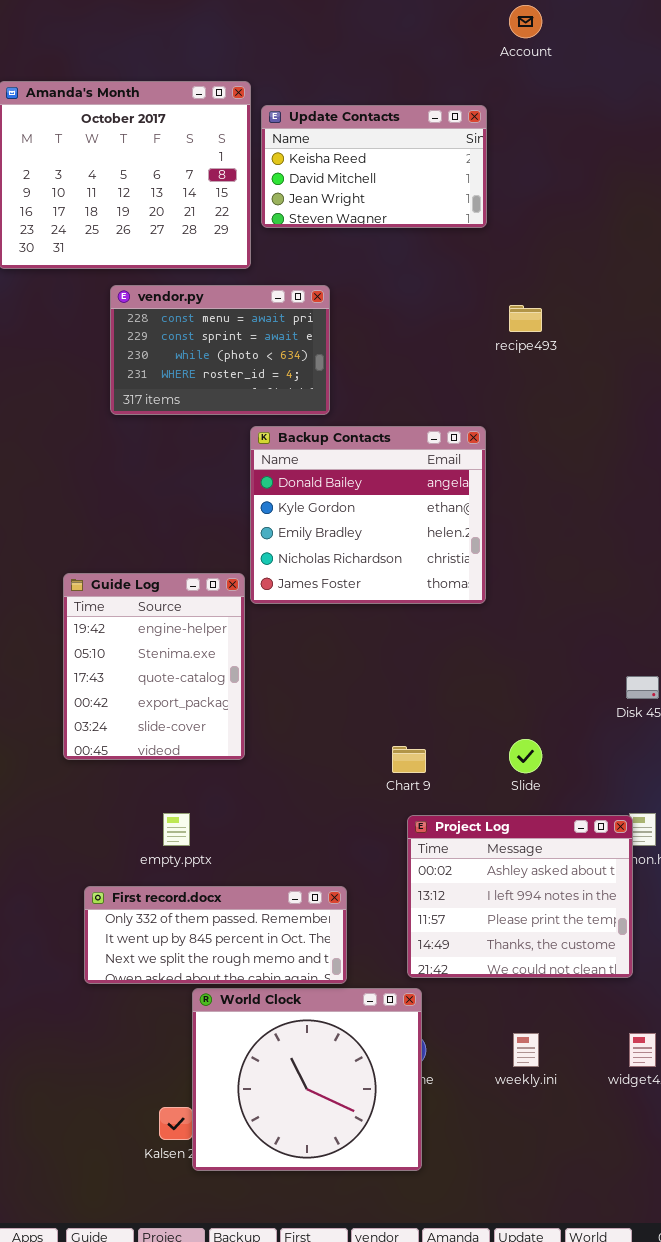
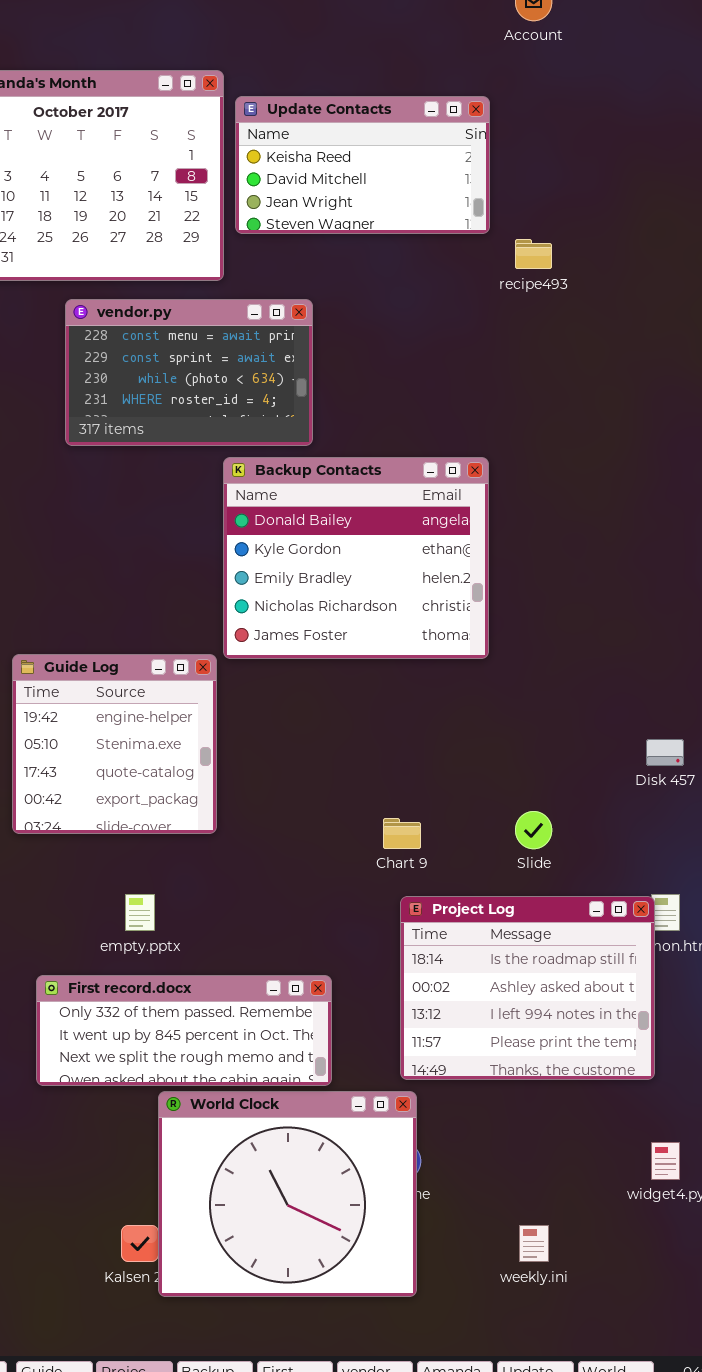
recipe493: [509,305,542,332] -> [515,239,552,269], moved
Guide Log: [63,573,245,760] -> [12,654,217,834], resized
Project Log: [407,815,633,978] -> [400,896,655,1080], scrolled up 1 row
weekly.ini: [513,1033,539,1067] -> [519,1225,549,1262], moved

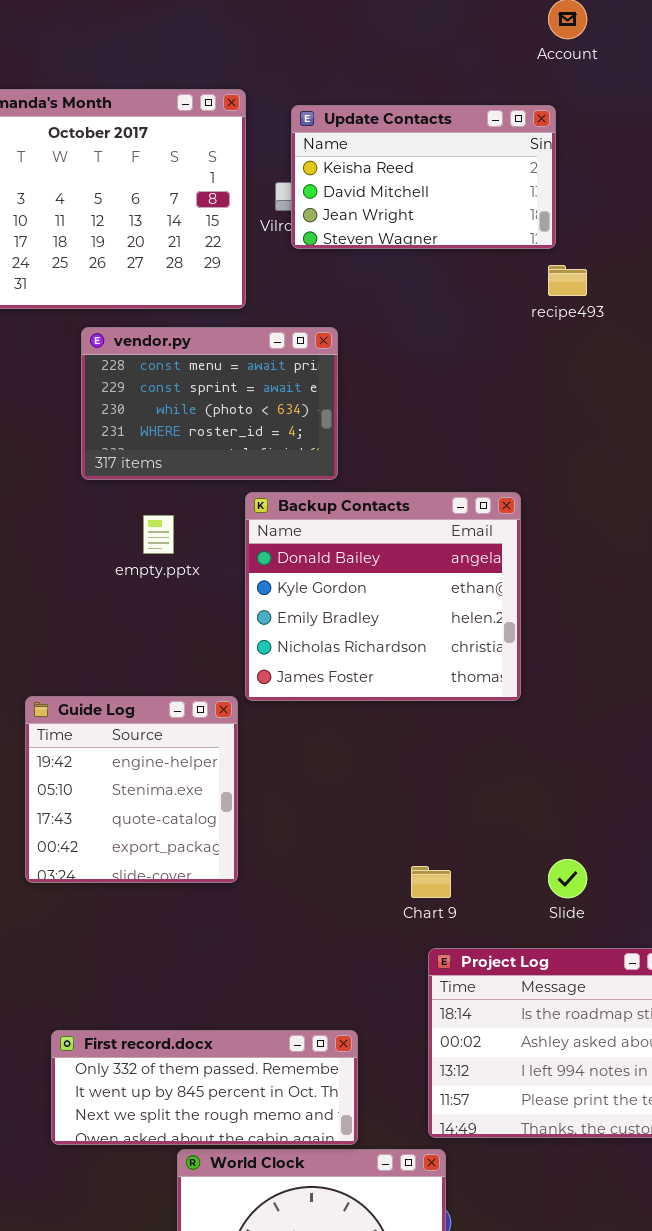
Update Contacts: [235,96,490,234] -> [291,105,556,249], moved
empty.pptx: [125,894,155,931] -> [143,515,174,554], moved

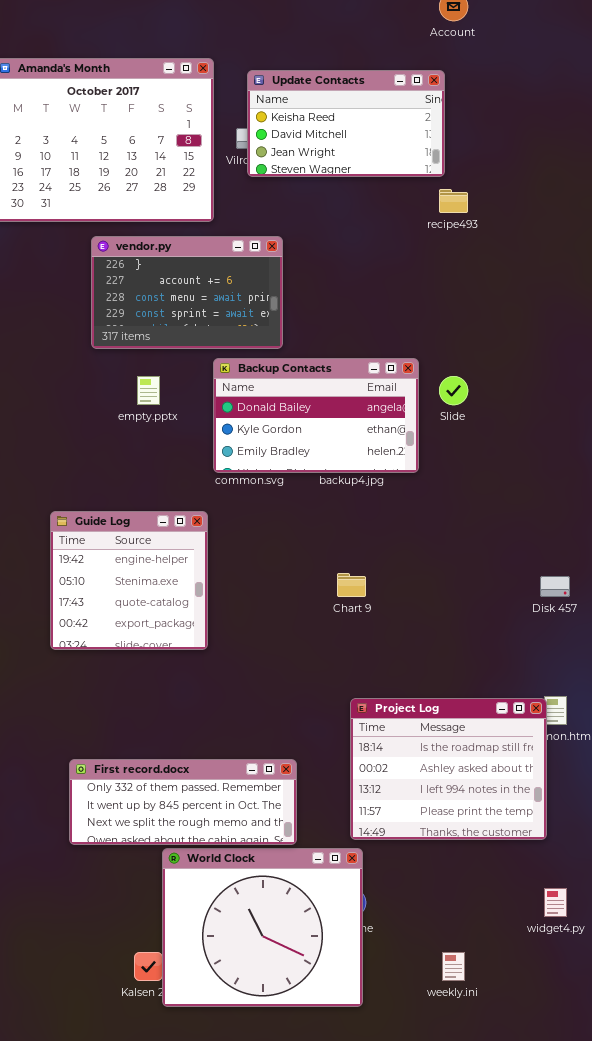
vendor.py: [81,327,338,480] -> [91,236,283,349], scrolled up 2 rows
Backup Contacts: [245,492,521,701] -> [213,358,419,473], resized
Slide: [548,859,587,898] -> [439,376,468,405], moved
Chart 9: [411,866,451,898] -> [337,573,366,597], moved

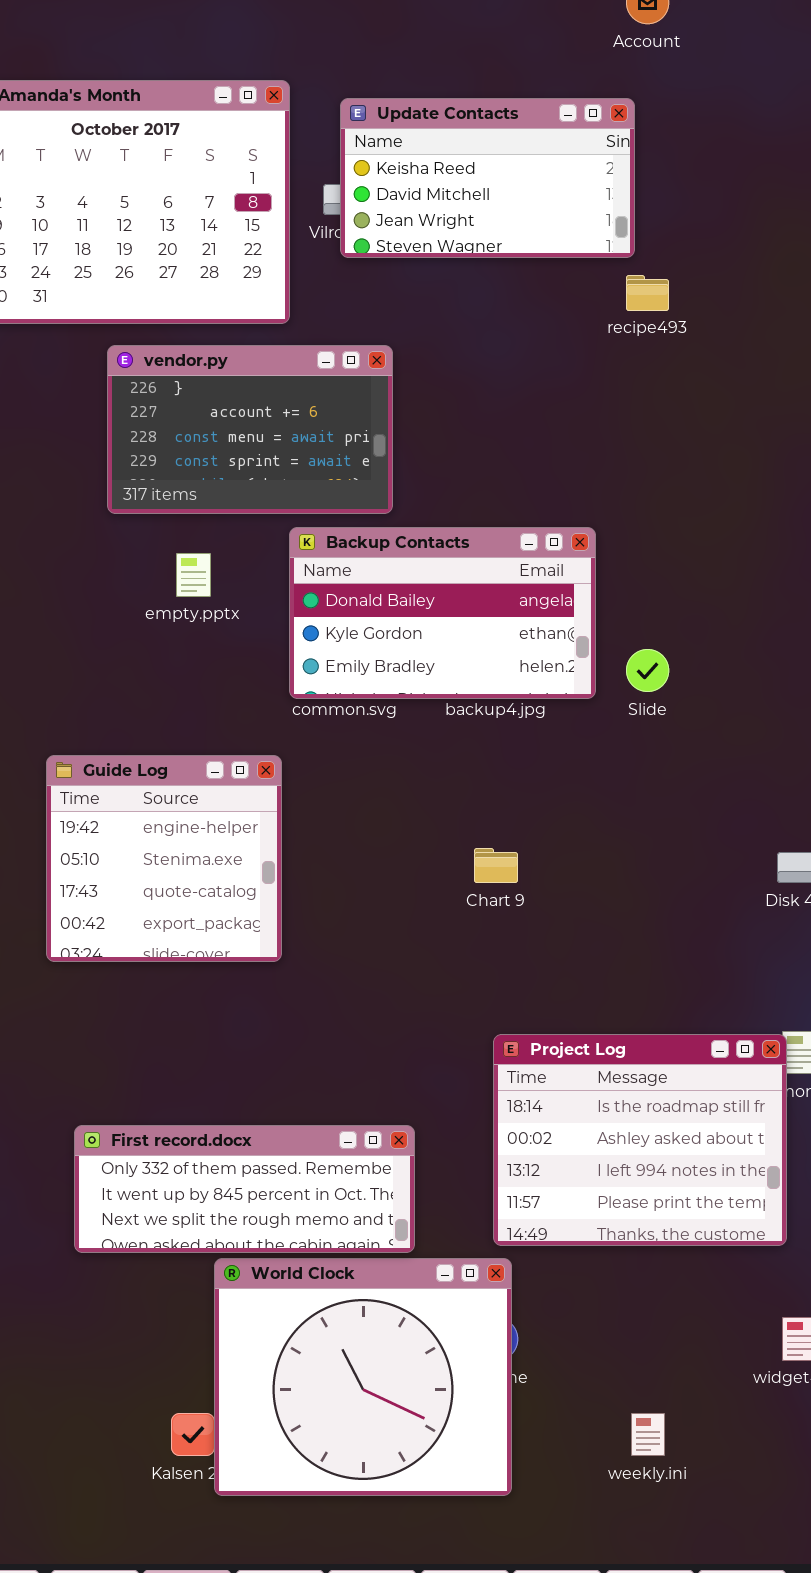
Slide: [439,376,468,405] -> [626,649,669,692], moved

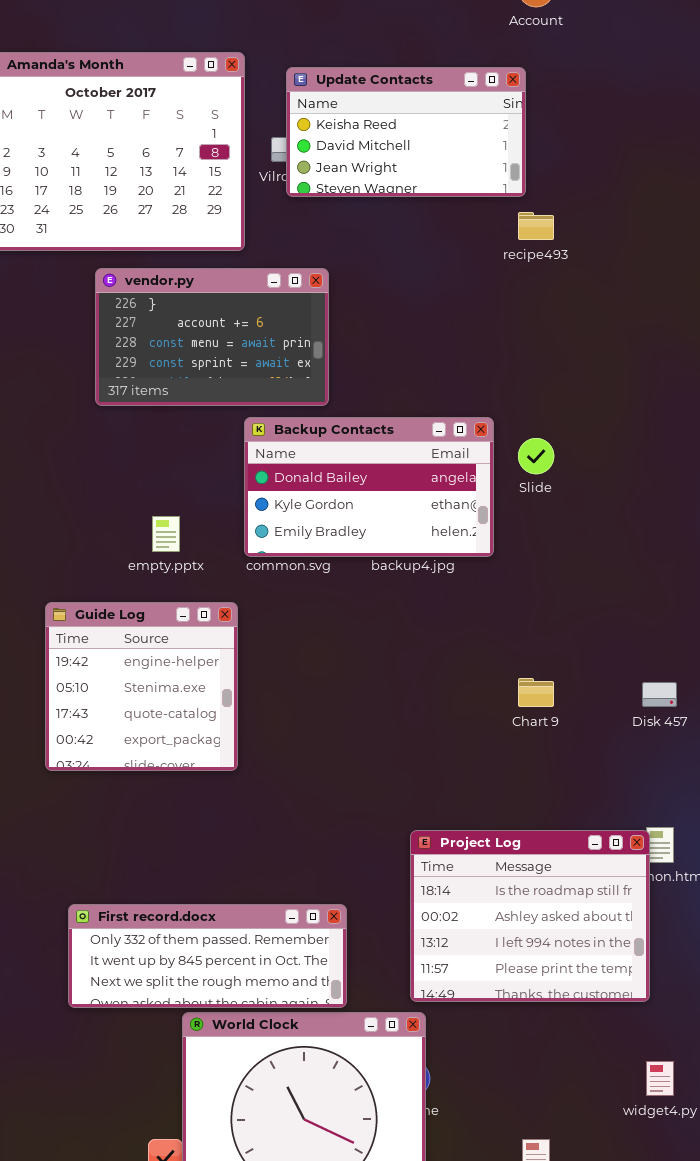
empty.pptx: [176,553,211,597] -> [152,516,180,552], moved
Slide: [626,649,669,692] -> [518,438,554,474], moved
Chart 9: [474,848,518,883] -> [518,678,554,707], moved

